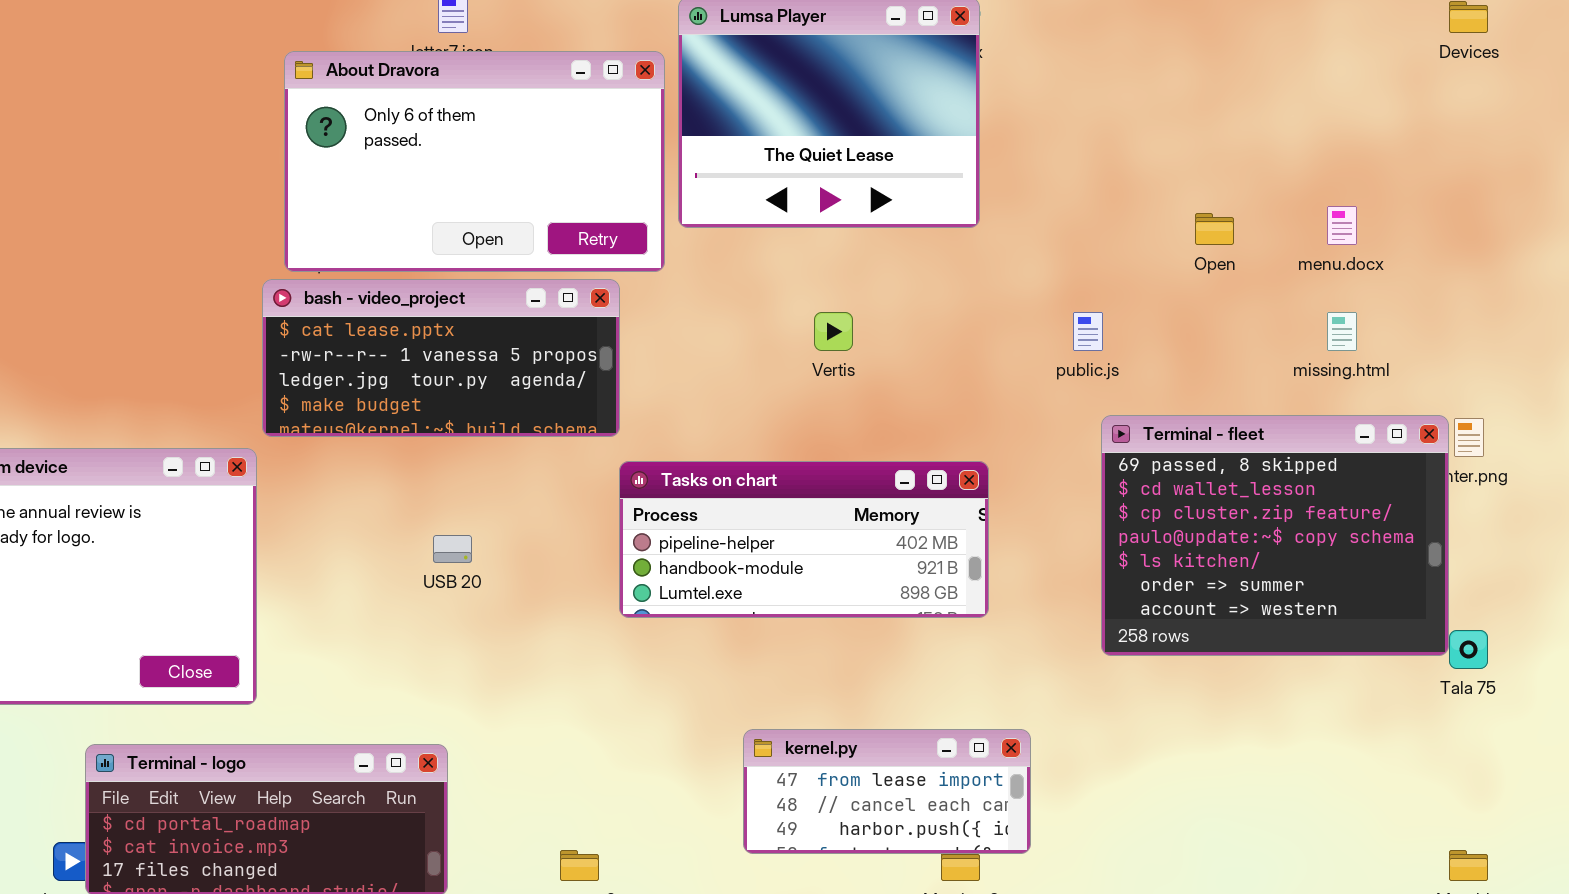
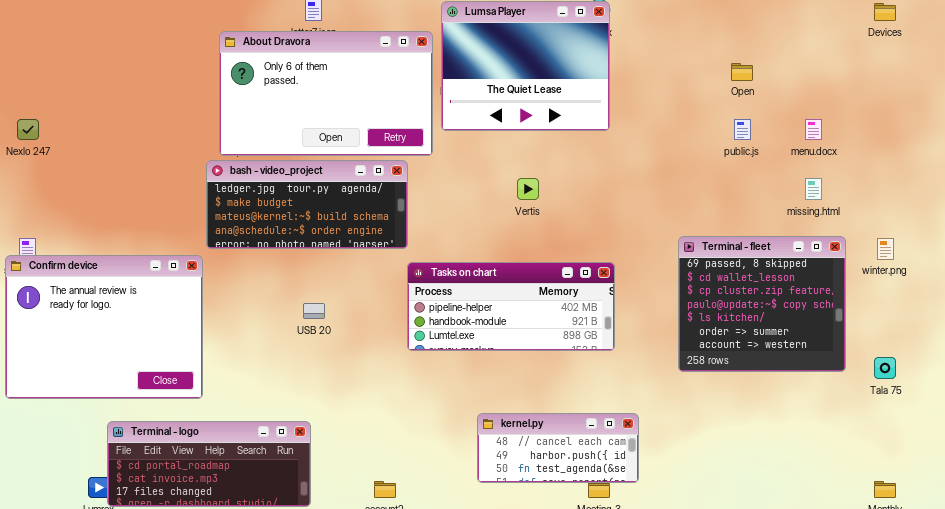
Open: [1195,213,1234,245] -> [731,63,753,81], moved
bash - video_project: [262,279,620,437] -> [206,160,408,249], scrolled down 2 rows
public.js: [1073,312,1103,351] -> [734,119,751,140], moved
Terminal - fleet: [1101,415,1449,656] -> [678,236,846,372], resized
kernel.py: [743,729,1031,854] -> [477,413,639,483], scrolled down 1 row

